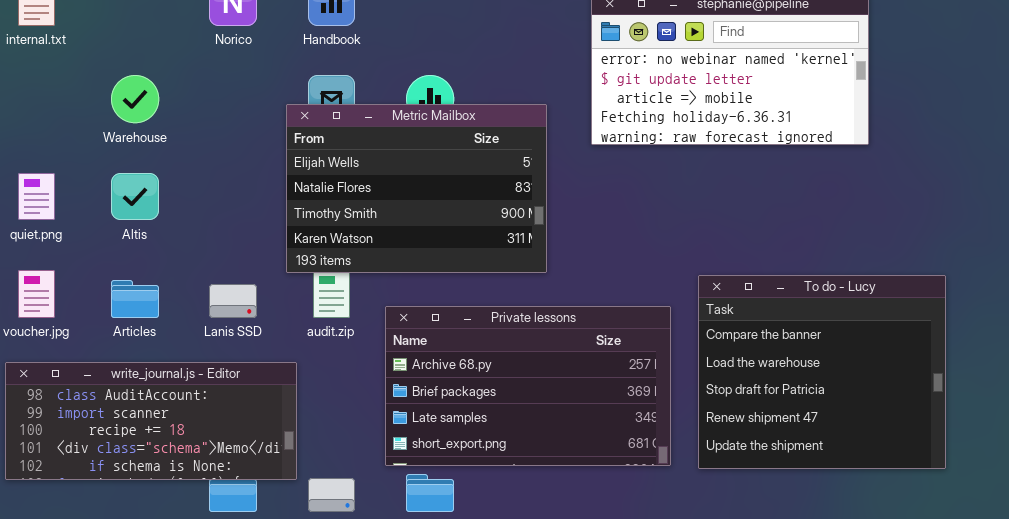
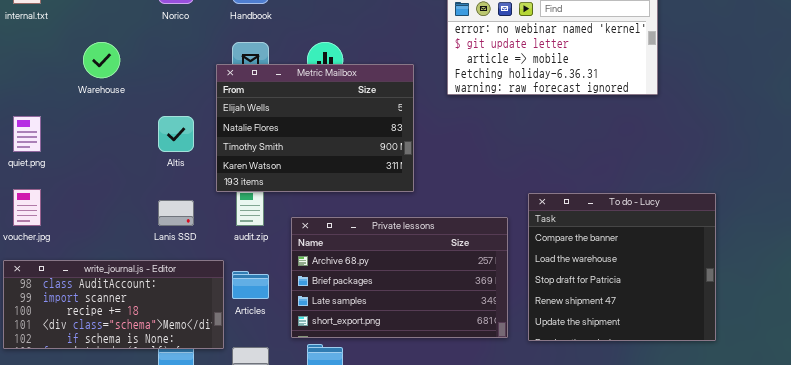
Altis: [111,173,159,220] -> [158,116,194,152], moved
Articles: [111,280,159,318] -> [232,271,269,299], moved

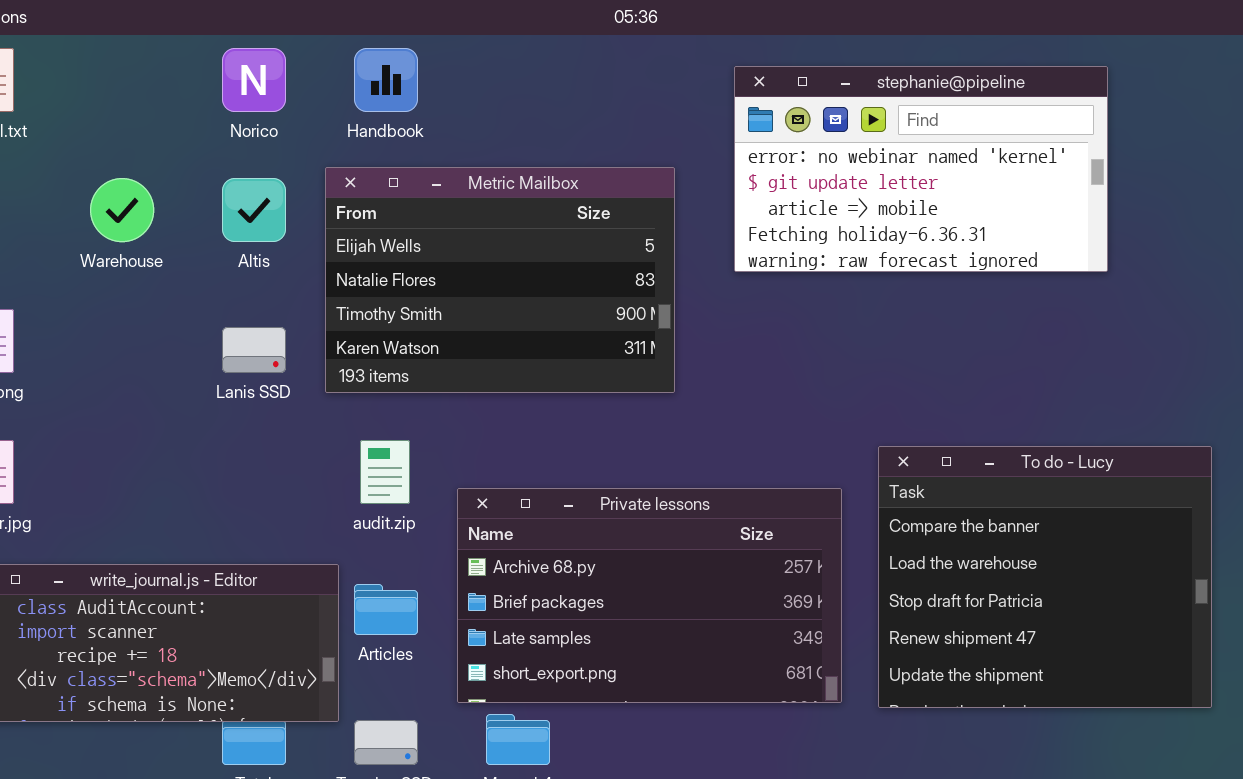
Metric Mailbox: [216,64,414,192] -> [325,167,675,393], moved
Altis: [158,116,194,152] -> [222,178,286,242], moved
Lanis SSD: [158,200,194,226] -> [222,327,286,373], moved

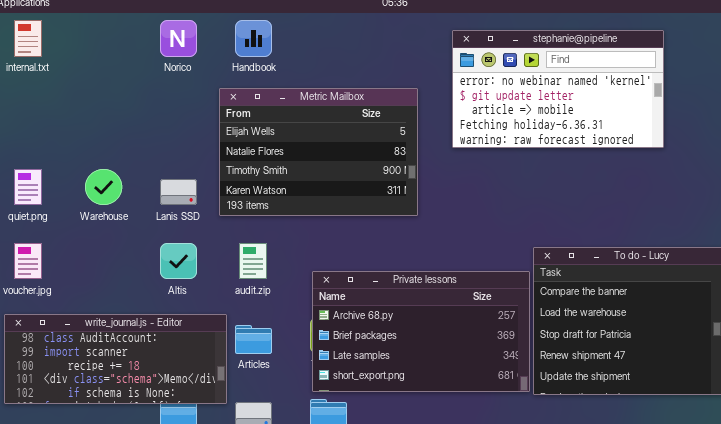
Warehouse: [90,178,154,242] -> [85,169,122,205], moved
Altis: [222,178,286,242] -> [160,243,197,279], moved
Private lessons: [457,488,842,703] -> [312,271,530,392], moved

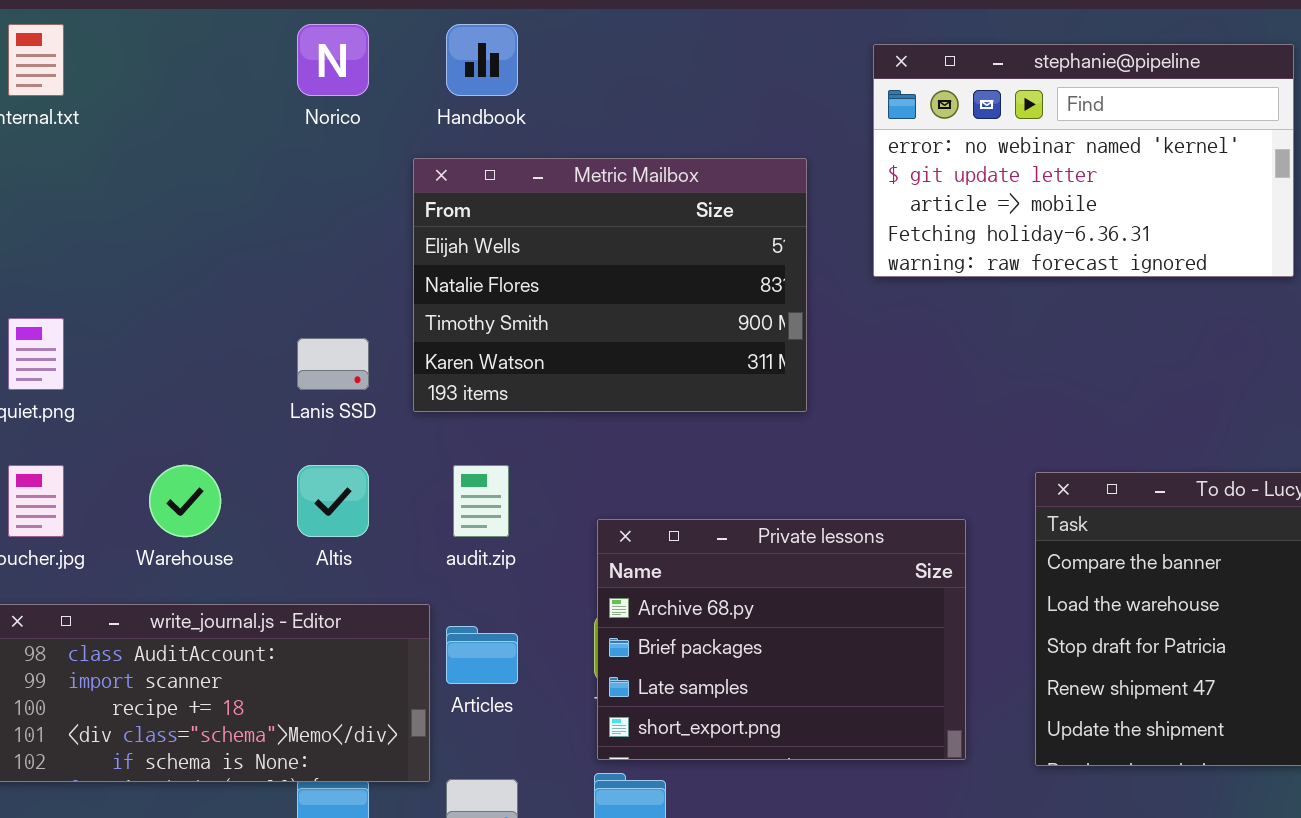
Warehouse: [85,169,122,205] -> [149,465,221,537], moved
Private lessons: [312,271,530,392] -> [597,519,966,760], resized

